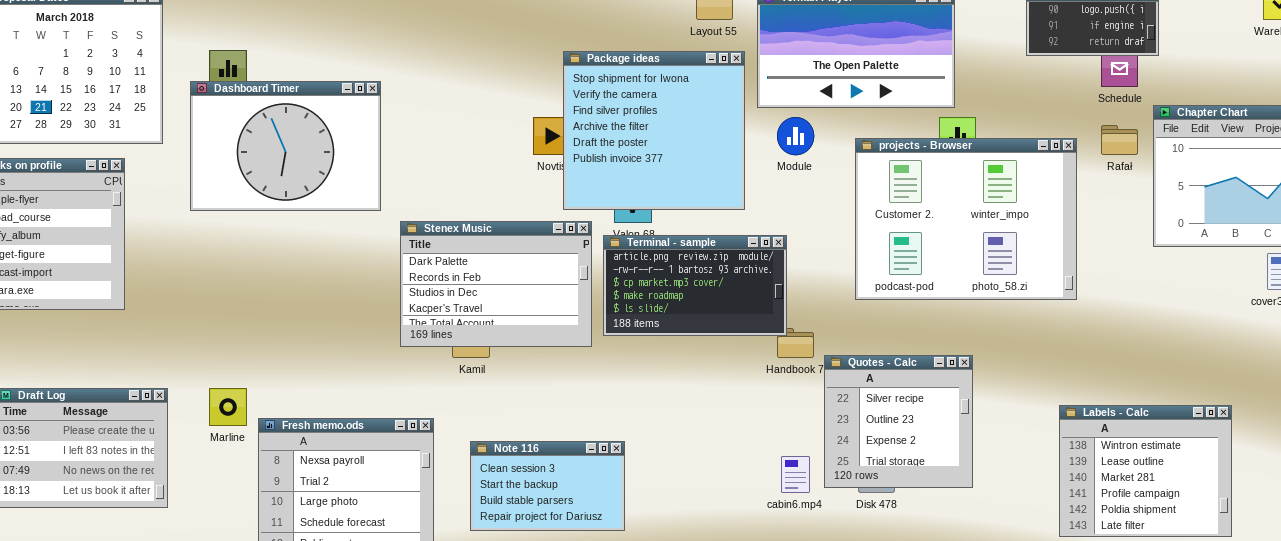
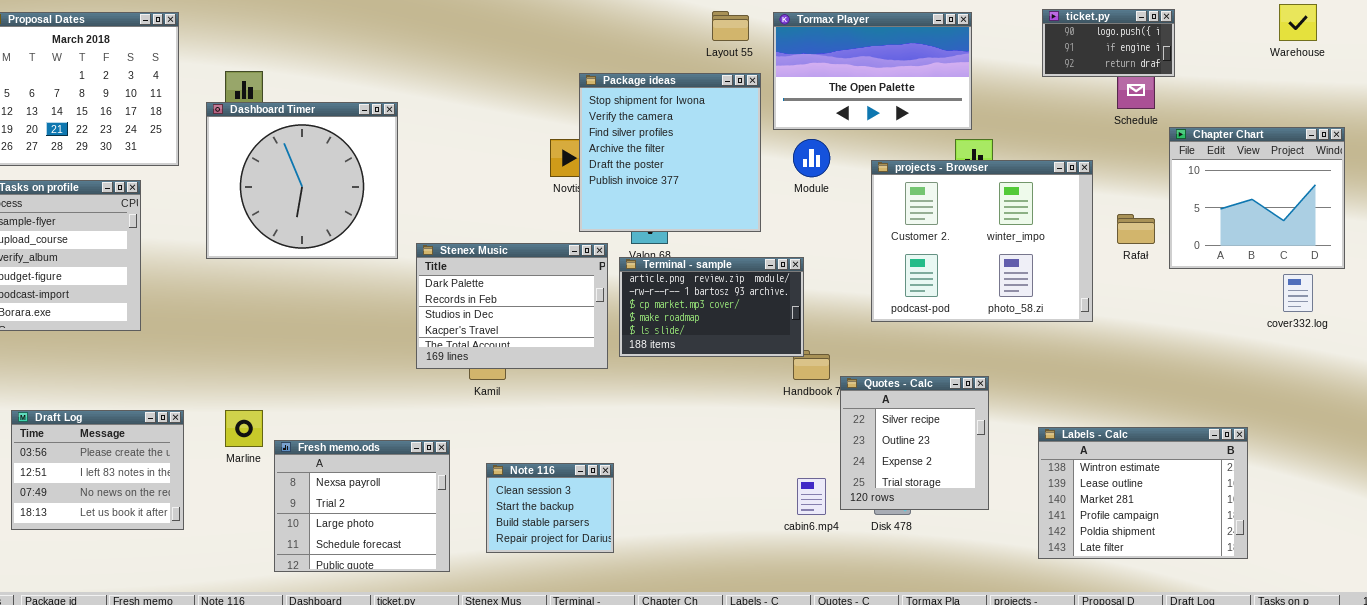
Dashboard Timer: [190,81,381,211] -> [206,102,398,259], resized
Rafał: [1101,125,1138,155] -> [1117,214,1155,244], moved
Labels - Calc: [1059,405,1232,537] -> [1038,427,1248,559], resized
Note 116: [470,441,625,531] -> [486,463,614,553], resized

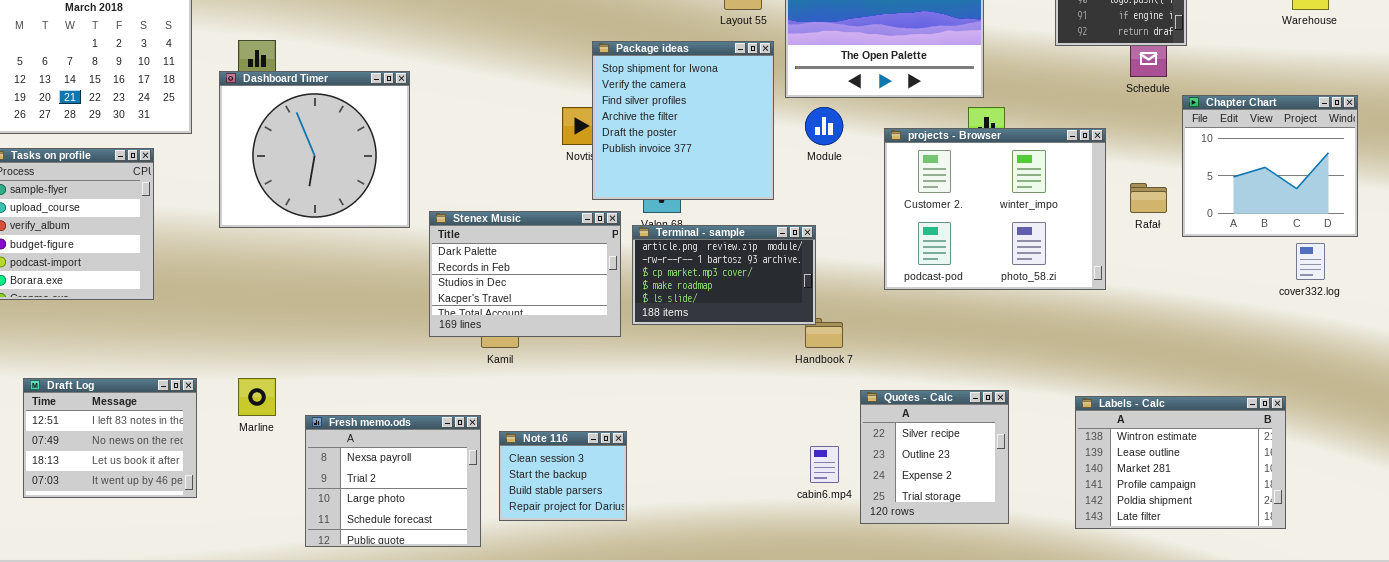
Quotes - Calc: [840,376,989,510] -> [860,390,1009,524], moved
Draft Log: [11,410,184,530] -> [23,378,197,498], scrolled down 1 row
Labels - Calc: [1038,427,1248,559] -> [1075,396,1286,529], moved
Fresh memo.ods: [274,440,450,572] -> [305,415,481,547], moved

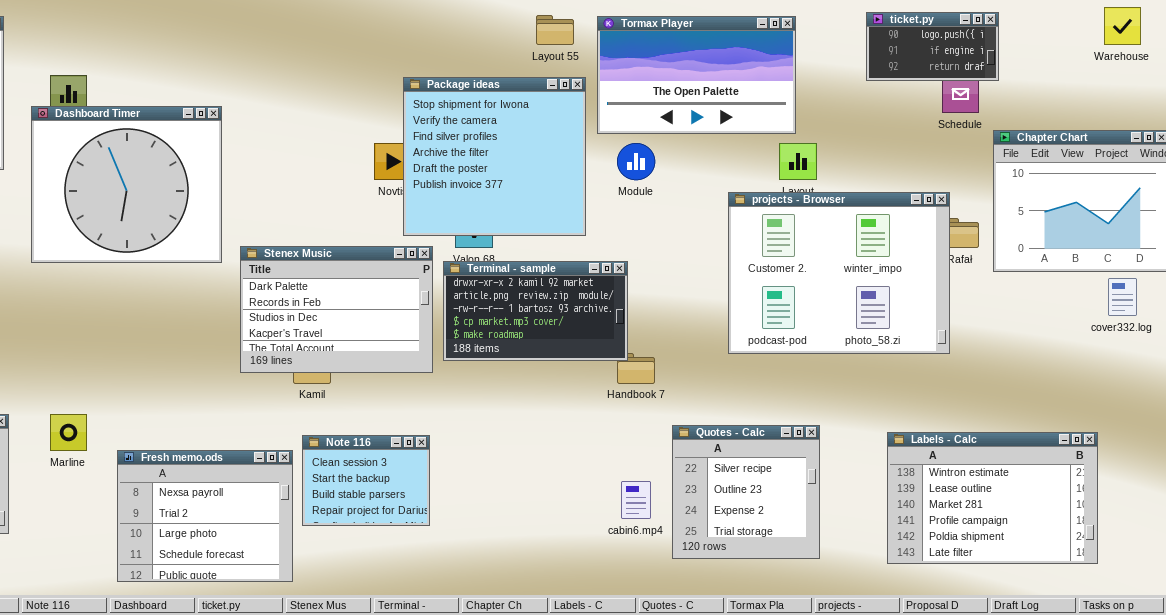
projects - Browser: [884,128,1106,290] -> [728,192,950,354], moved
Terminal - sample: [632,225,816,325] -> [443,261,628,361], scrolled up 1 row
Note 116: [499,431,627,521] -> [302,435,430,526], moved

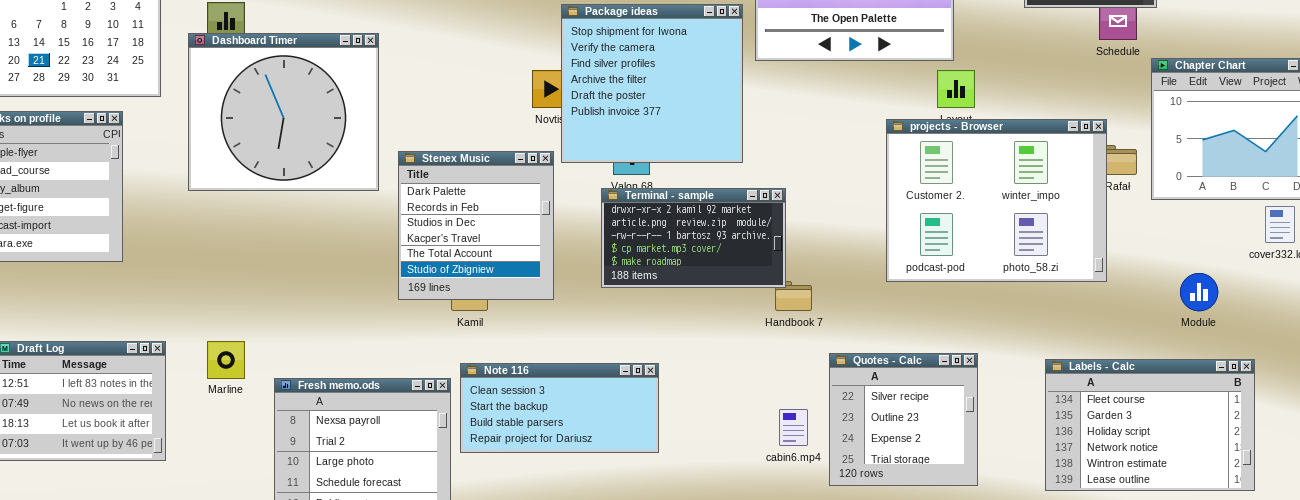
Module: [617,143,655,180] -> [1180,273,1218,311], moved
Stenex Music: [240,246,433,373] -> [398,151,554,300], resized
Labels - Calc: [887,432,1098,564] -> [1045,359,1255,491], scrolled up 4 rows
Note 116: [302,435,430,526] -> [460,363,659,453], resized

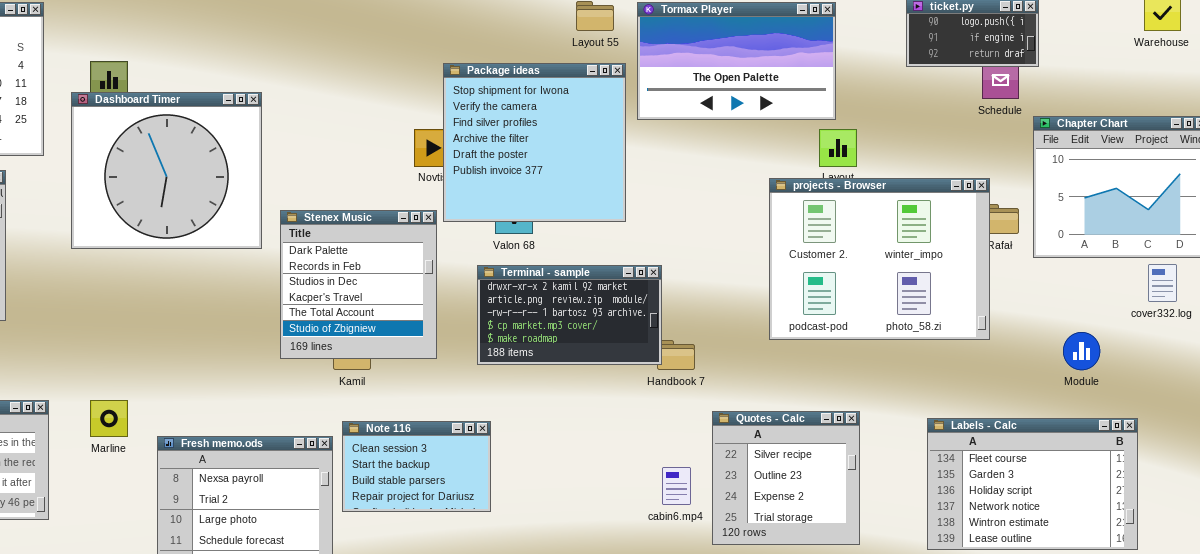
Terminal - sample: [601,188,786,288] -> [477,265,662,365], moved
Note 116: [460,363,659,453] -> [342,421,491,512], resized

